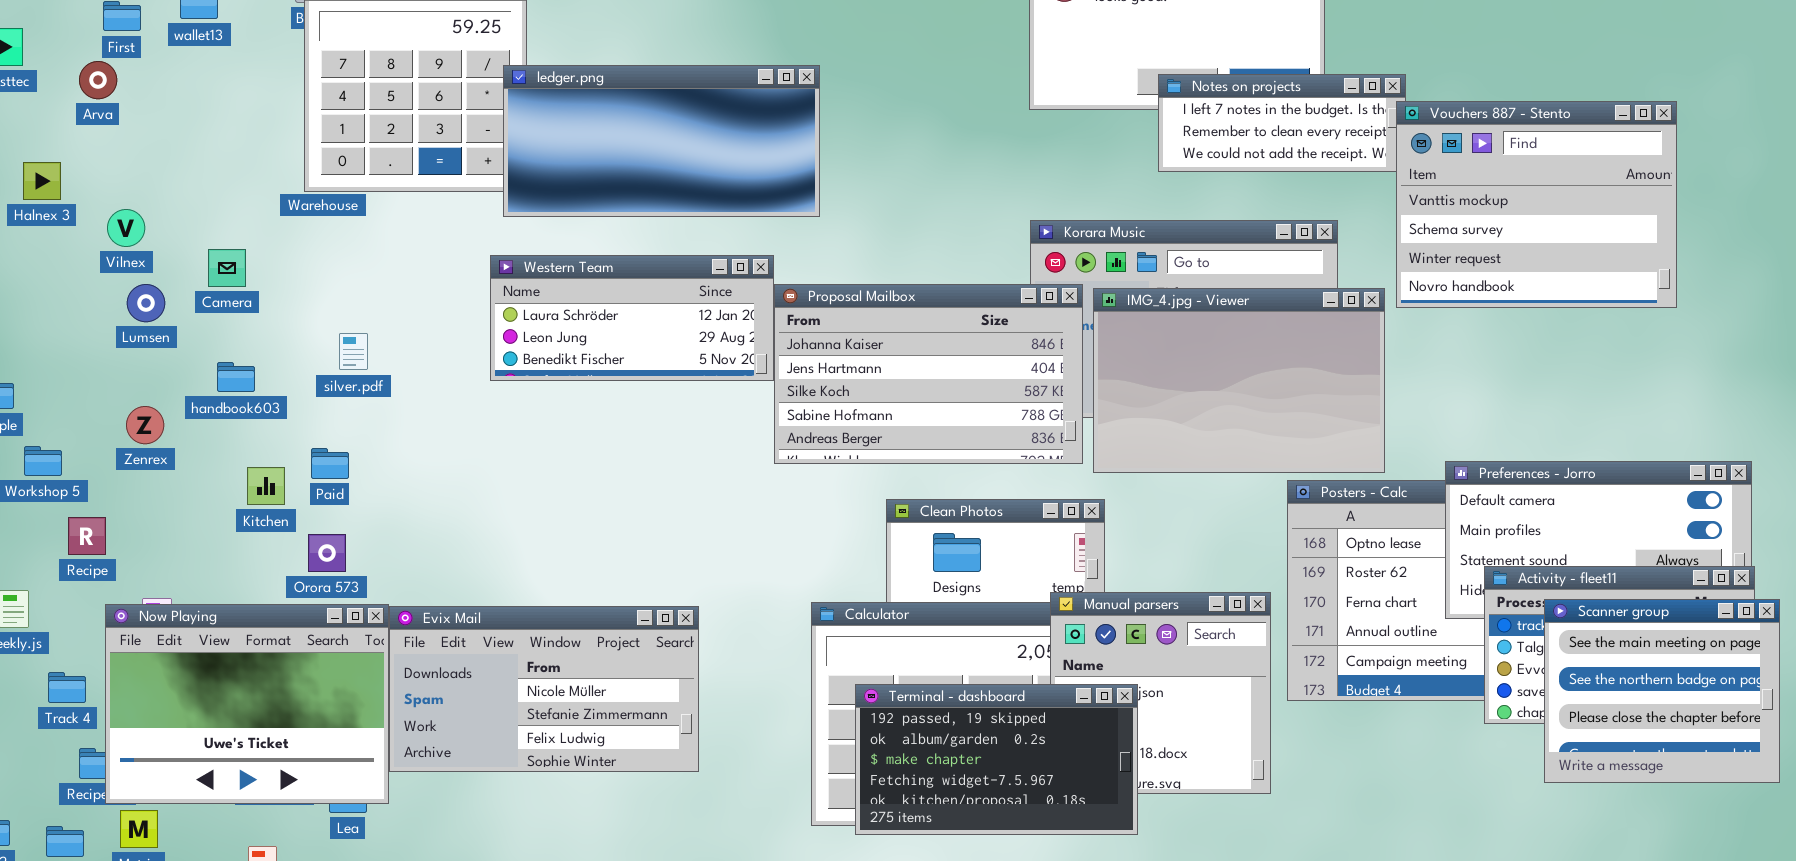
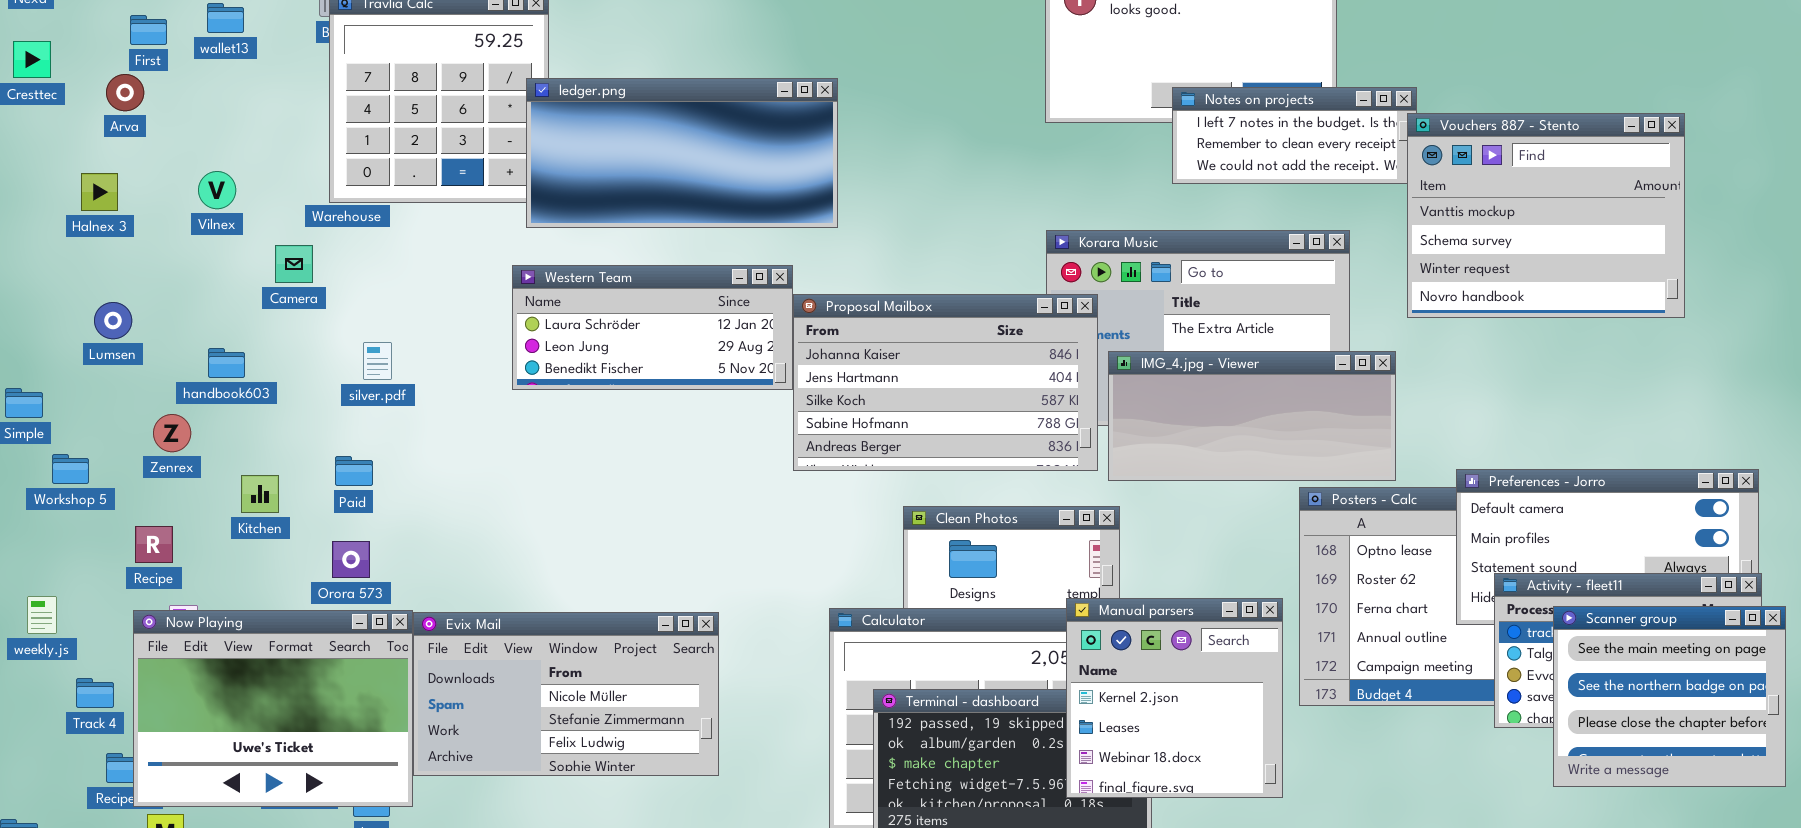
Halnex 3: [23,162,61,200] -> [81,173,118,211], moved
Vilnex: [107,209,145,247] -> [198,171,236,209], moved
Camera: [208,249,246,287] -> [275,245,313,283], moved
Lumsen: [127,284,165,322] -> [94,302,132,339], moved
IMG_4.jpg - Viewer: [1093,288,1385,473] -> [1108,351,1396,481], resized
handbook603: [217,362,255,392] -> [208,348,245,378], moved
Kitchen: [247,467,285,505] -> [241,475,279,513], moved
Recipe: [68,517,106,555] -> [135,526,173,563], moved
Manual parsers: [1050,592,1271,794] -> [1066,598,1283,798], raised

